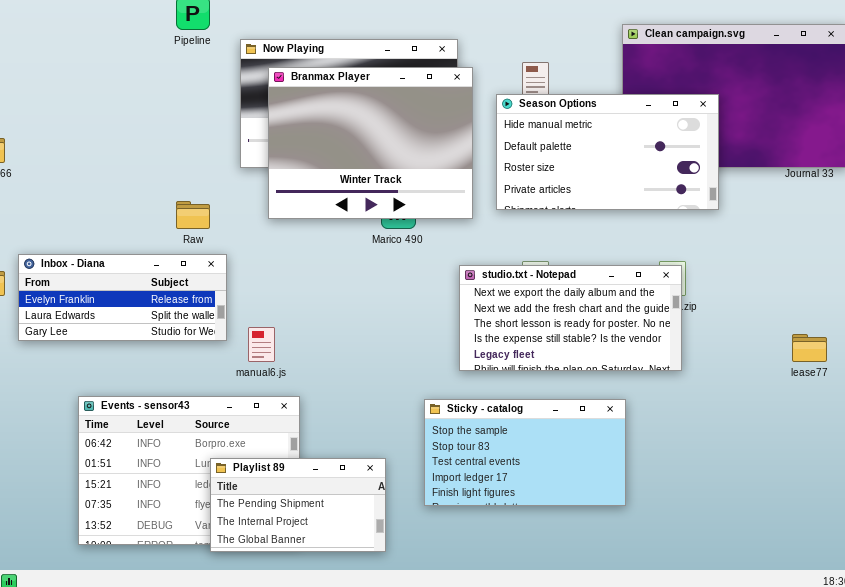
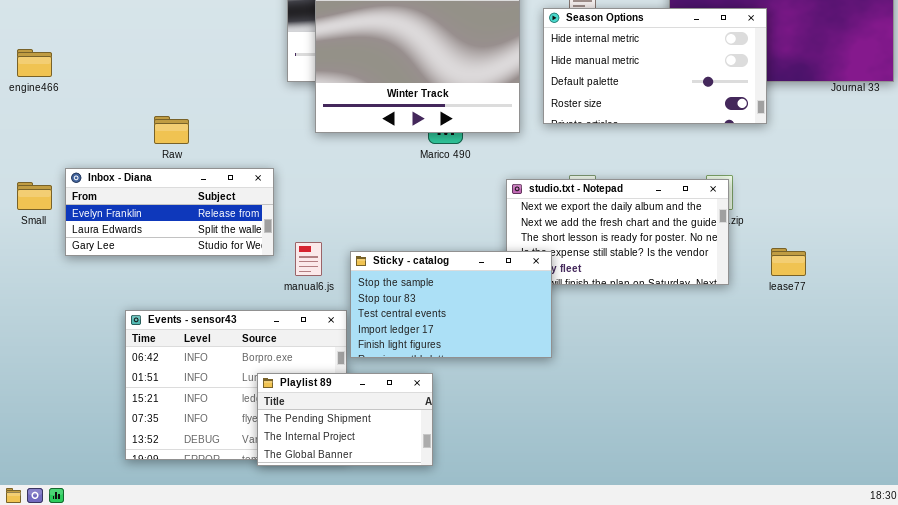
Season Options: [496,94,719,210] -> [543,8,767,124], scrolled up 1 row
Raw: [176,201,210,229] -> [154,116,189,144], moved
lease77: [792,334,827,362] -> [771,248,806,276], moved
Sticky - catalog: [424,399,626,506] -> [350,251,552,358], moved

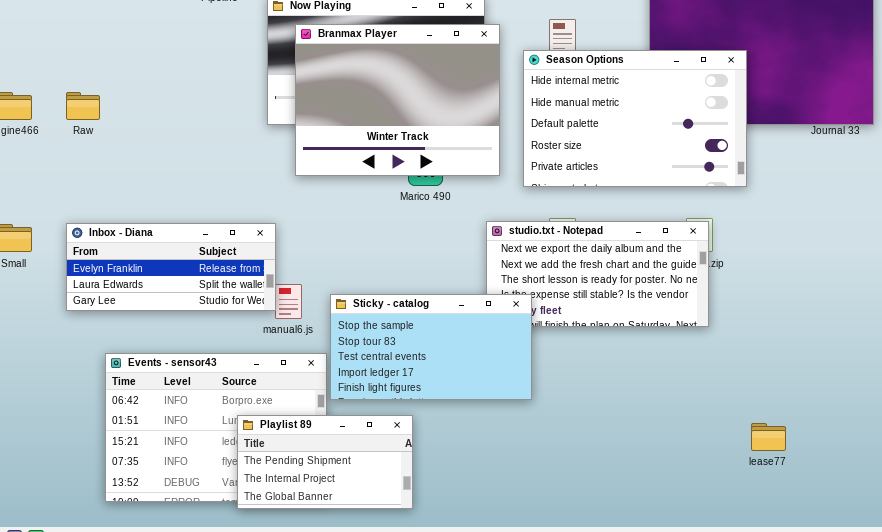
Season Options: [543,8,767,124] -> [523,50,747,187], resized
Raw: [154,116,189,144] -> [66,92,100,120], moved
Inbox - Diana: [65,168,274,256] -> [66,223,276,311], moved
lease77: [771,248,806,276] -> [751,423,786,451], moved

